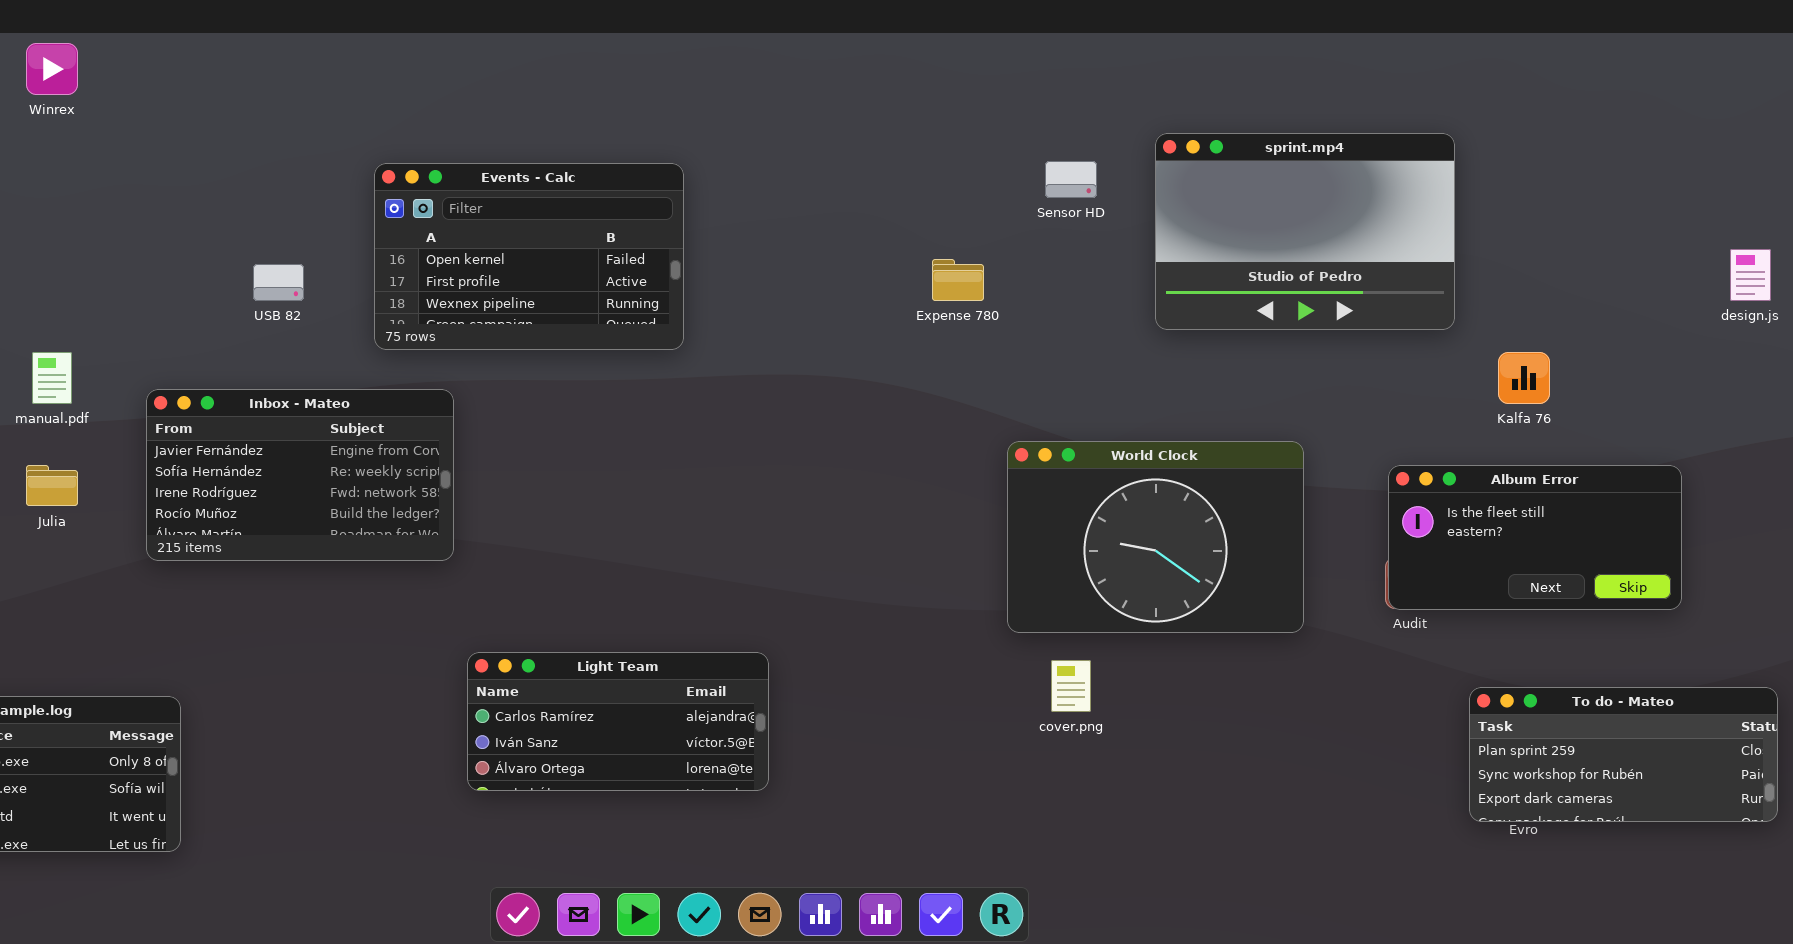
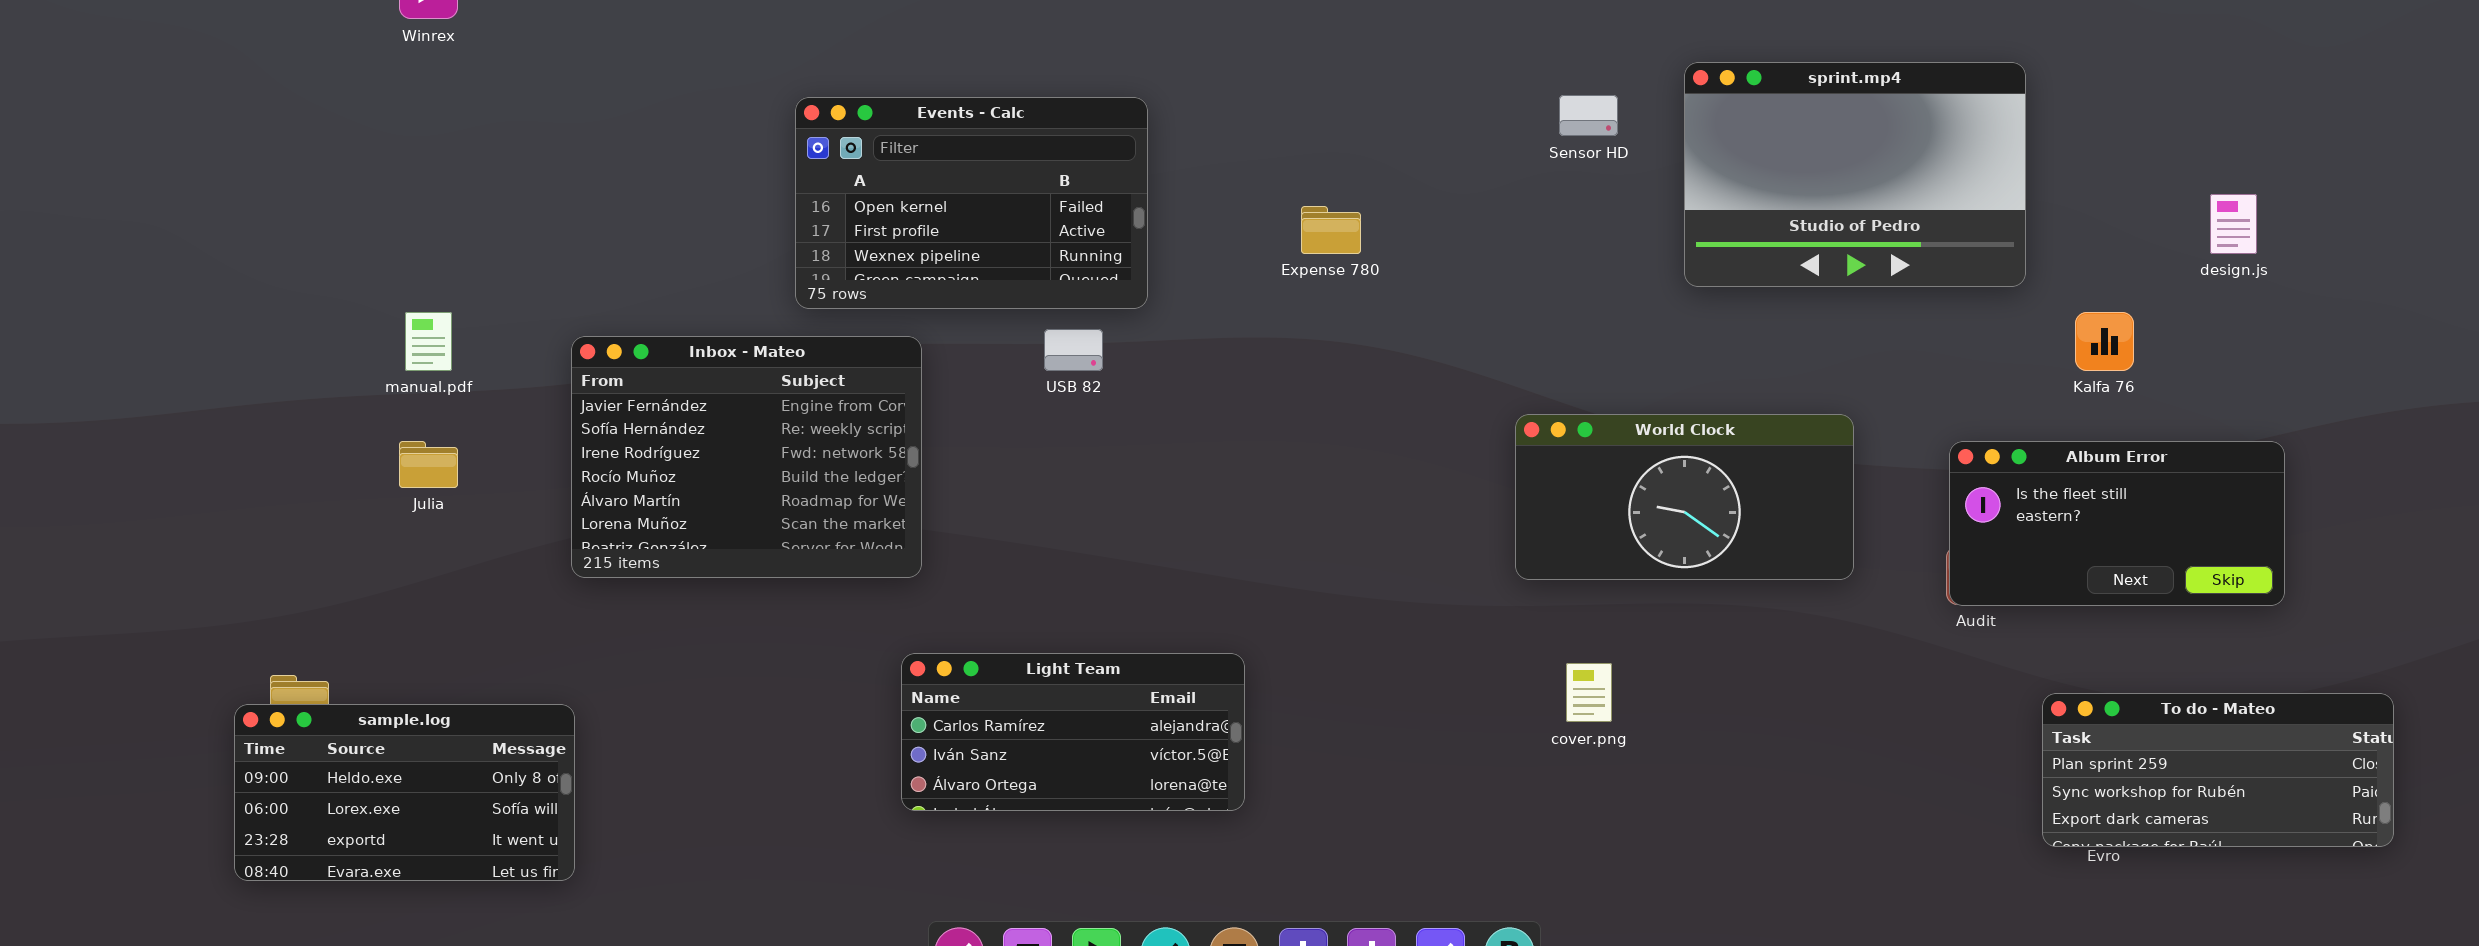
design.js: [1730,249,1771,301] -> [2210,194,2257,254], moved
Expense 780: [932,259,984,301] -> [1301,206,1361,254], moved
USB 82: [253,264,304,301] -> [1044,329,1103,371], moved
Inbox - Mateo: [146,389,454,561] -> [571,336,922,578], moved, resized
World Clock: [1007,441,1304,633] -> [1515,414,1854,580], resized

